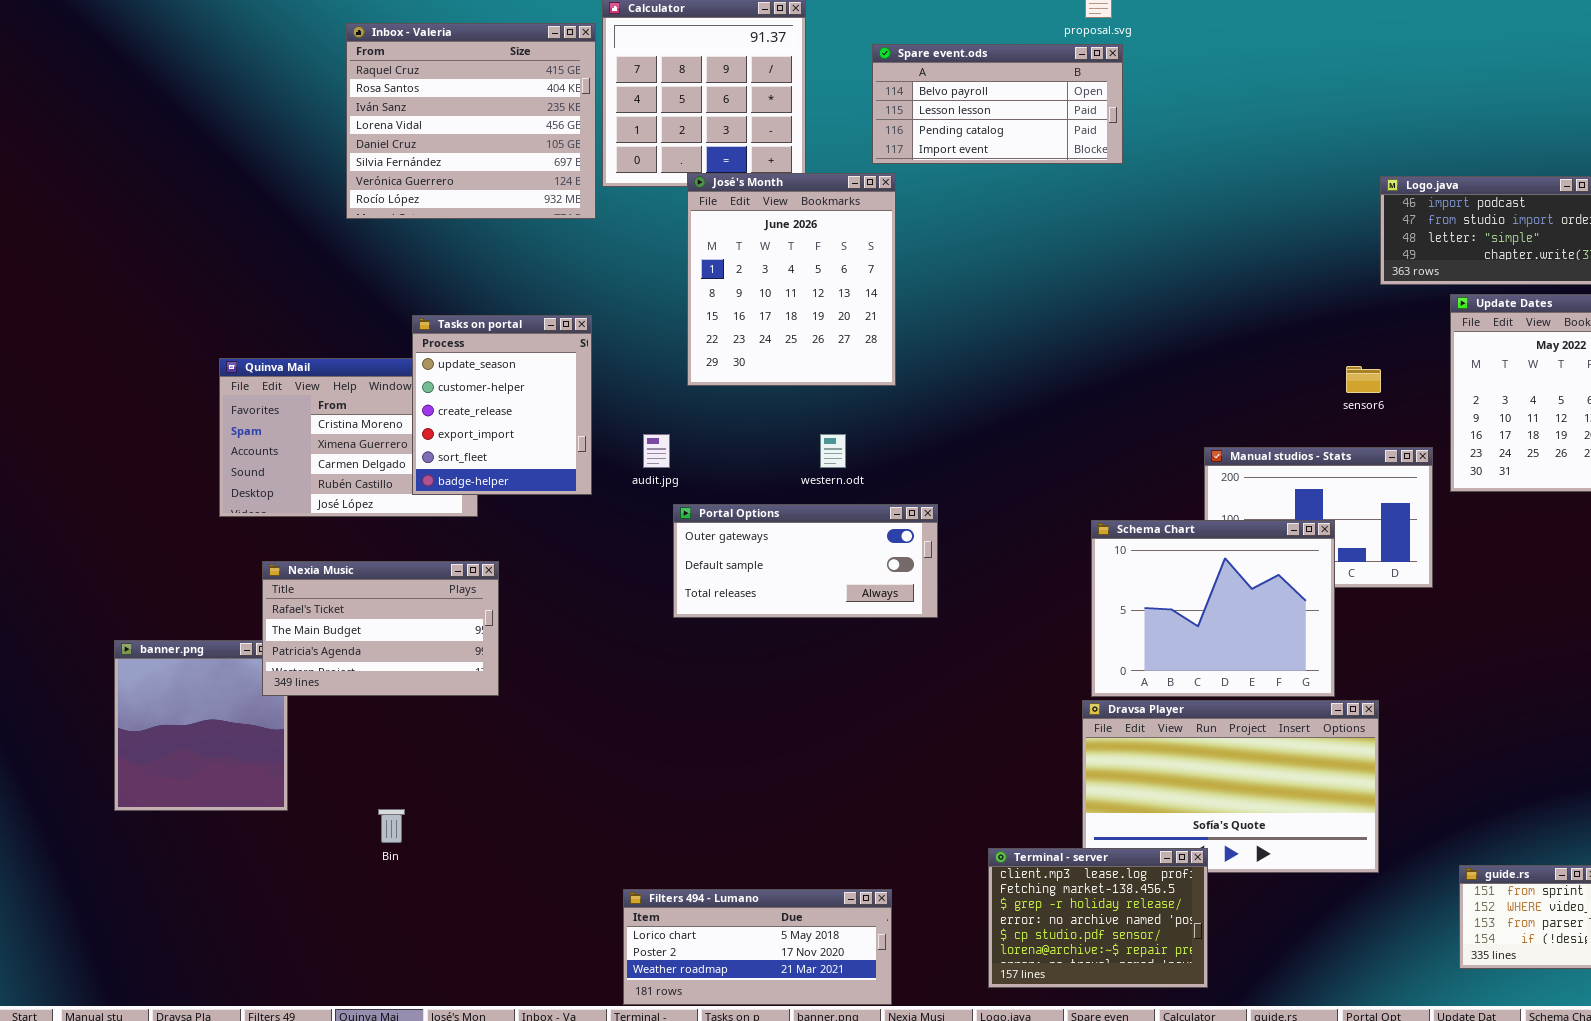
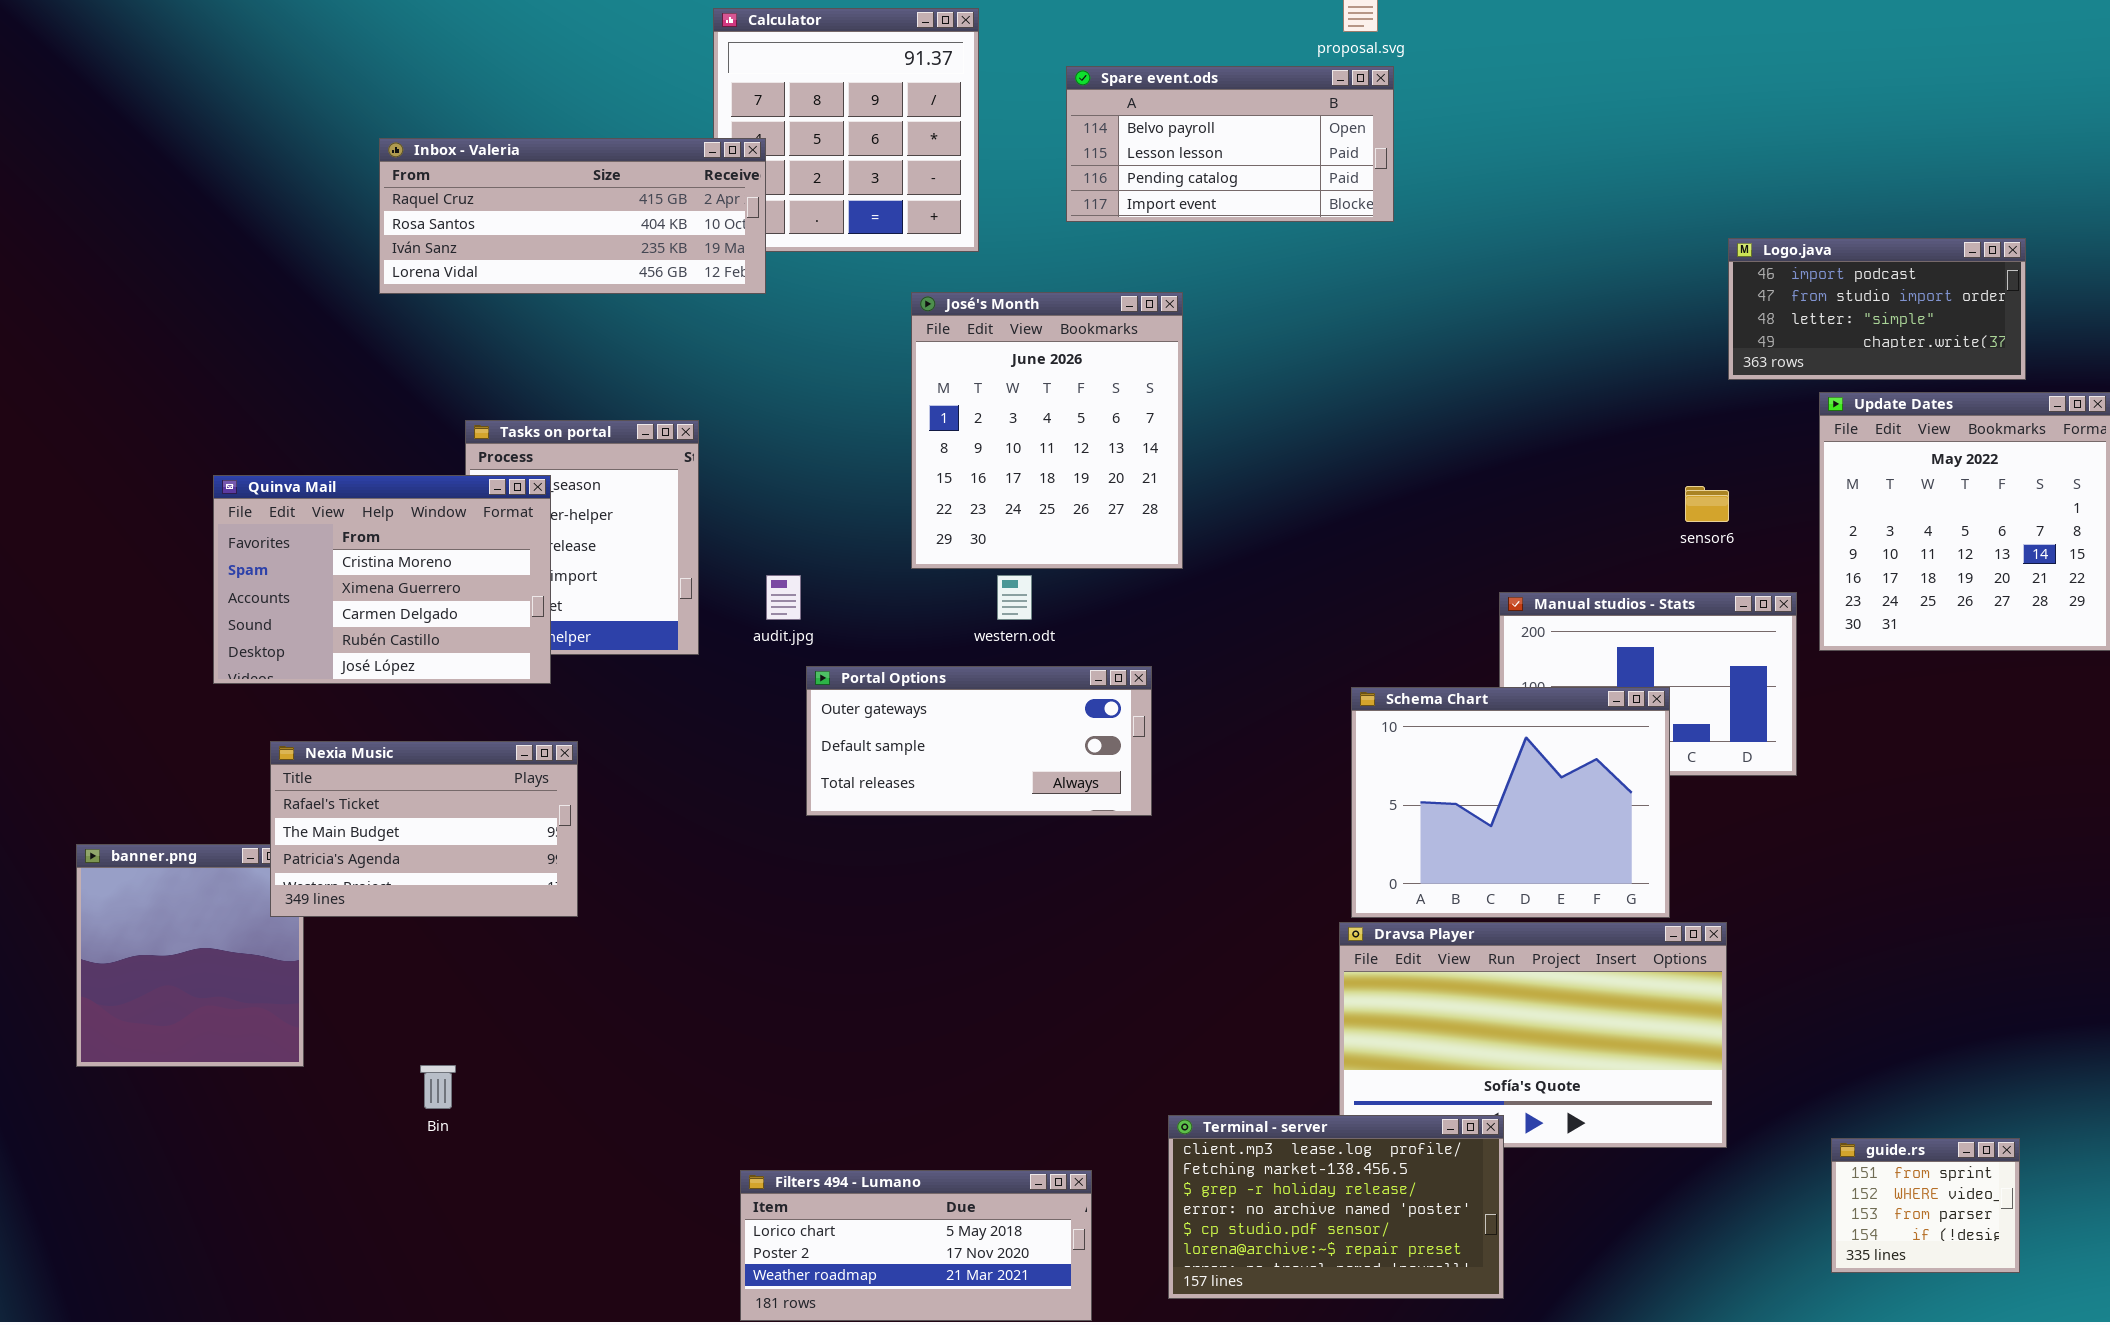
Inbox - Valeria: [346,23,596,219] -> [379,138,766,294], resized
José's Month: [687,173,896,386] -> [911,292,1183,569], moved
Quinva Mail: [219,358,478,517] -> [213,475,551,684], raised
Terminal - server: [988,848,1208,988] -> [1168,1115,1504,1299], resized

